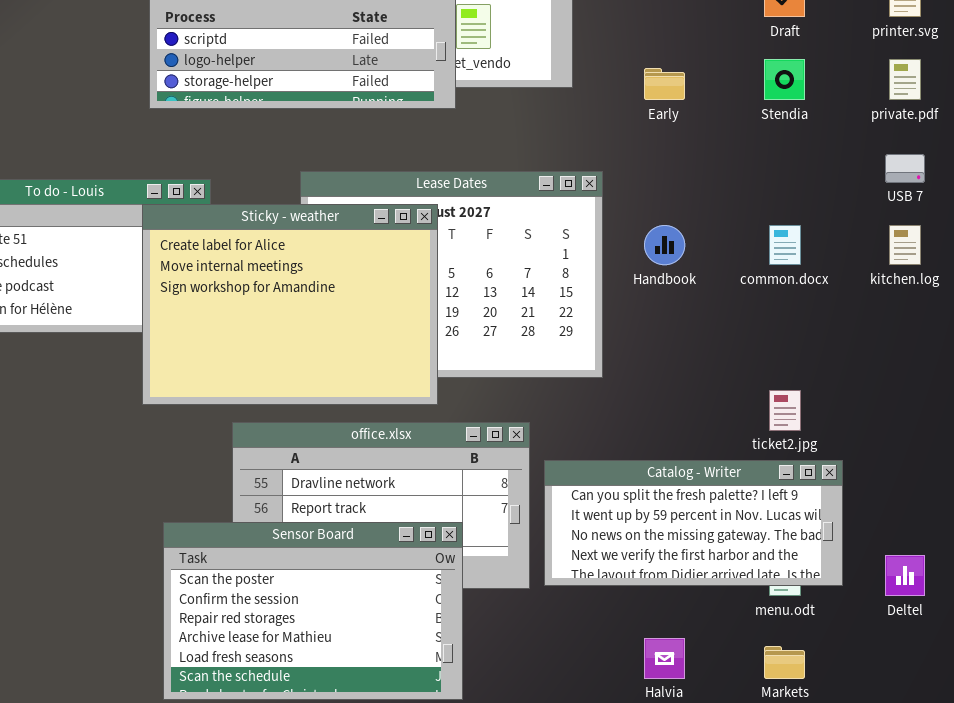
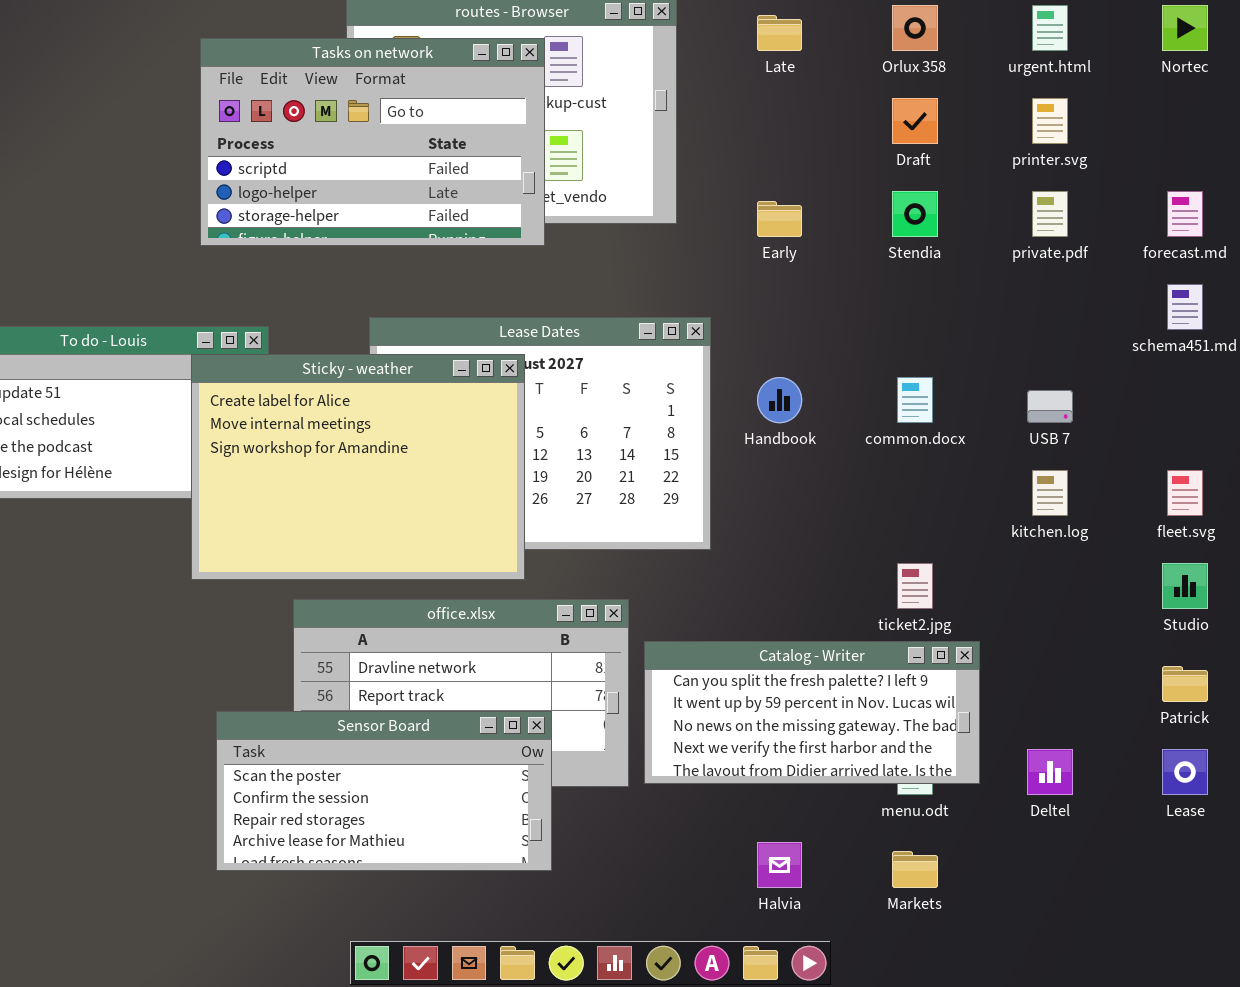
USB 7: [885,154,925,183] -> [1027,390,1073,423], moved
kitchen.log: [889,225,921,265] -> [1032,470,1068,516], moved
Sensor Board: [163,522,463,700] -> [216,711,552,871], resized

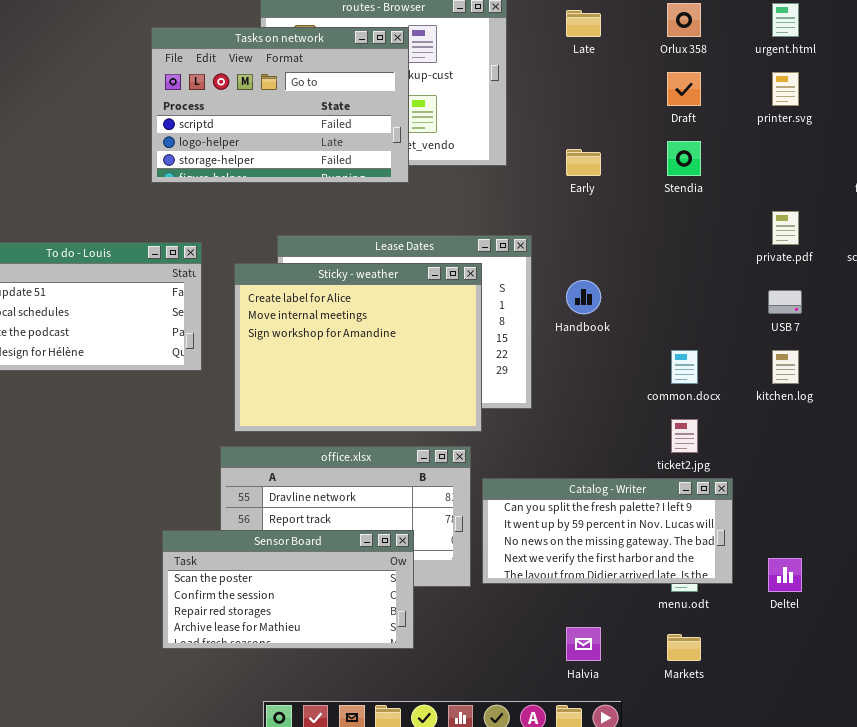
private.pdf: [1032,191,1068,237] -> [772,211,799,245], moved
Sticky - weather: [191,354,525,580] -> [234,263,482,432], moved
common.docx: [897,377,933,423] -> [671,350,698,384], moved

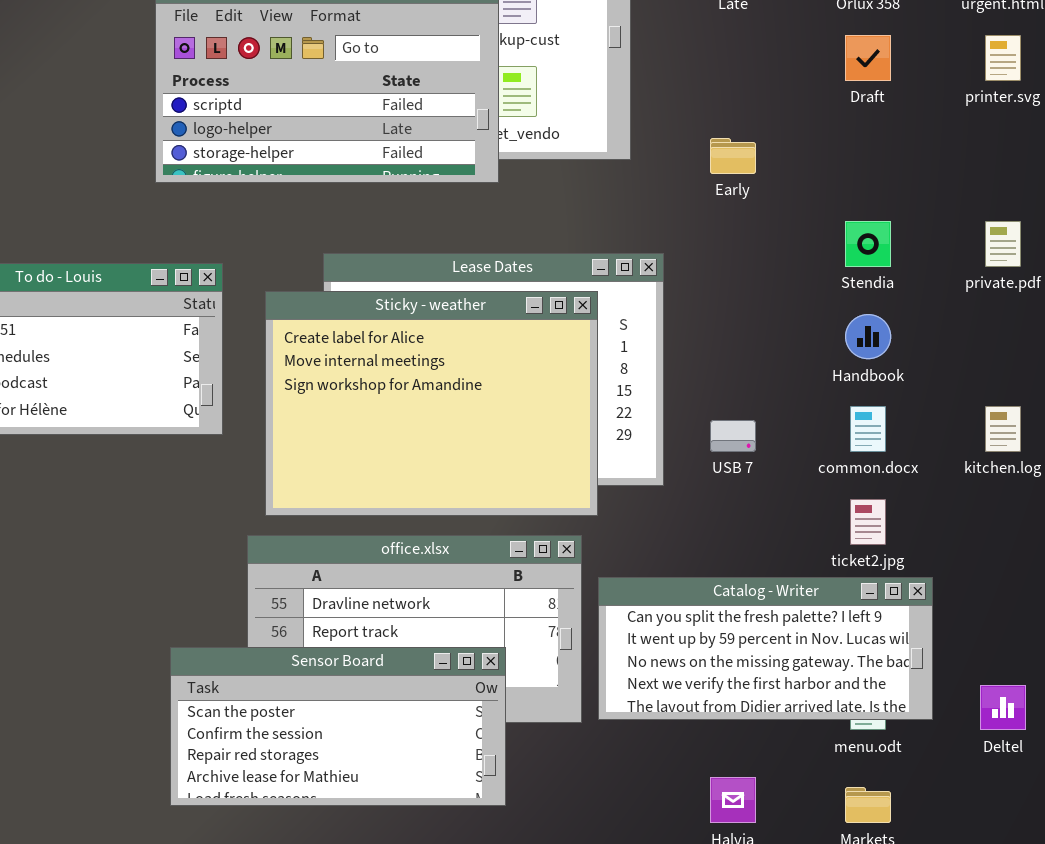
Stendia: [667,141,701,176] -> [845,221,891,267], moved
Handbook: [566,280,601,314] -> [845,314,891,359], moved
USB 7: [768,290,802,314] -> [710,420,756,452], moved

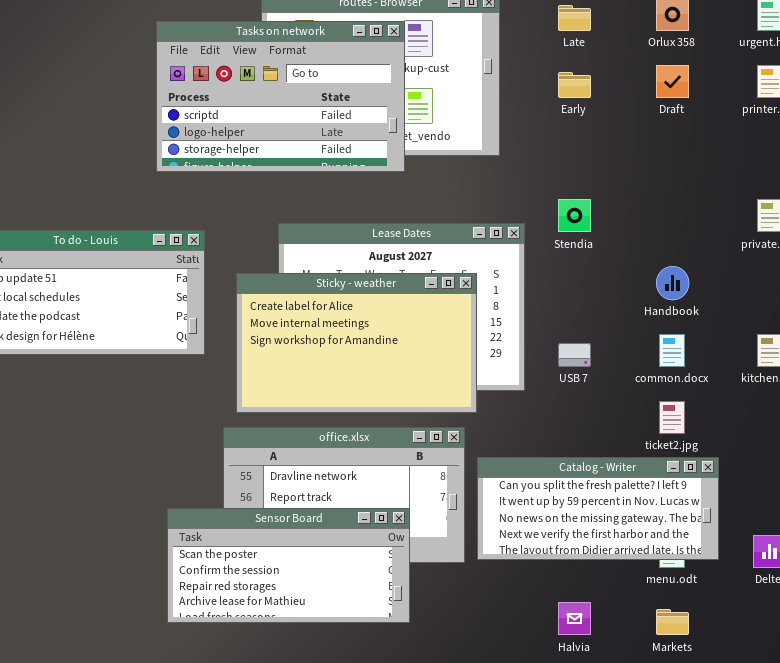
Early: [710,138,756,174] -> [558,72,591,98], moved
Stendia: [845,221,891,267] -> [558,199,591,232], moved
Sticky - weather: [265,291,598,516] -> [236,273,477,413], resized

